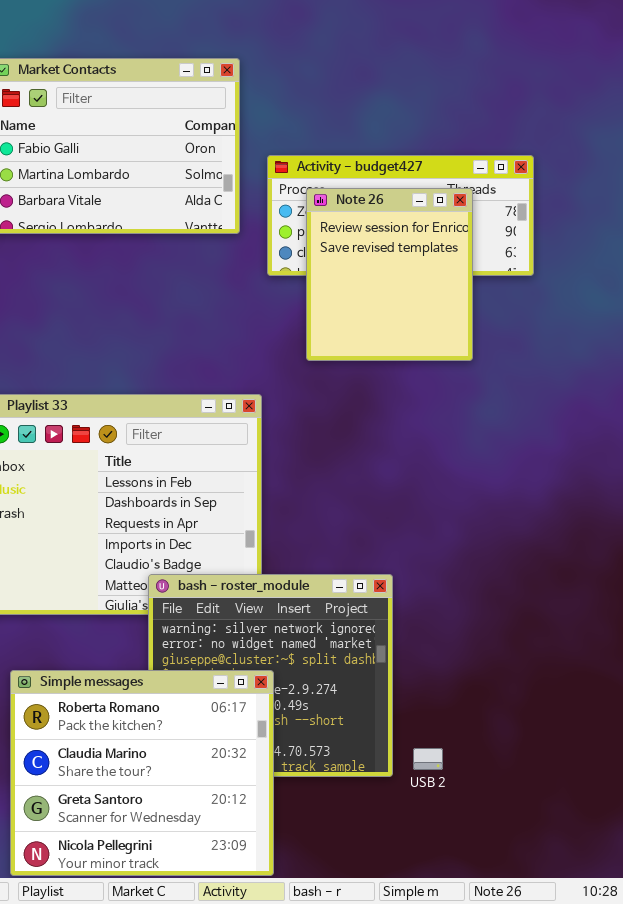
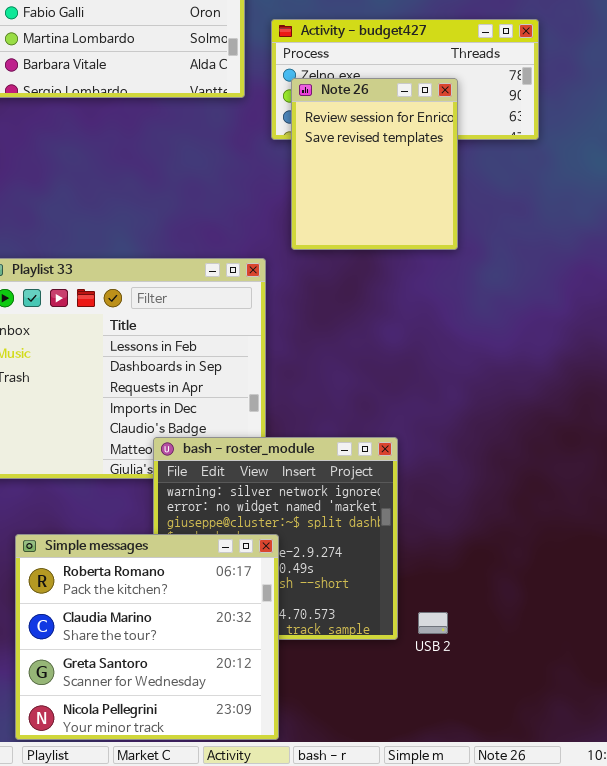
Note 26: [306,188,473,361] -> [291,78,458,250], moved

